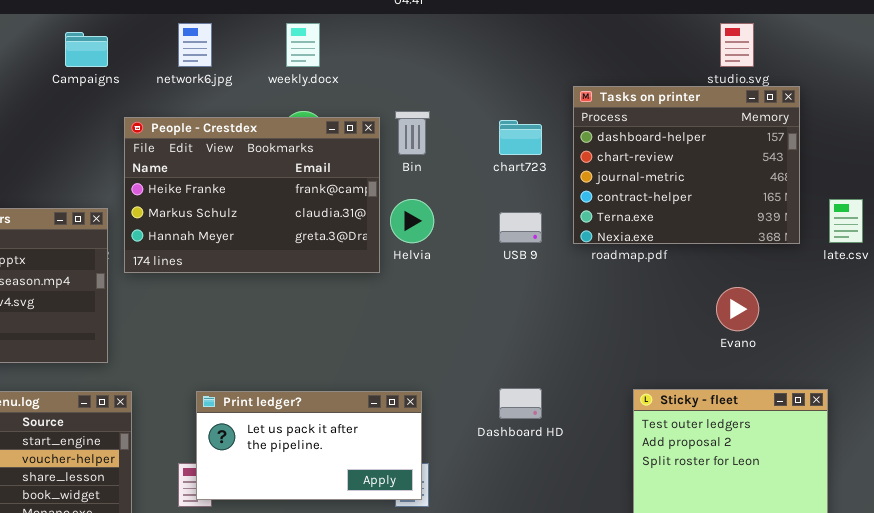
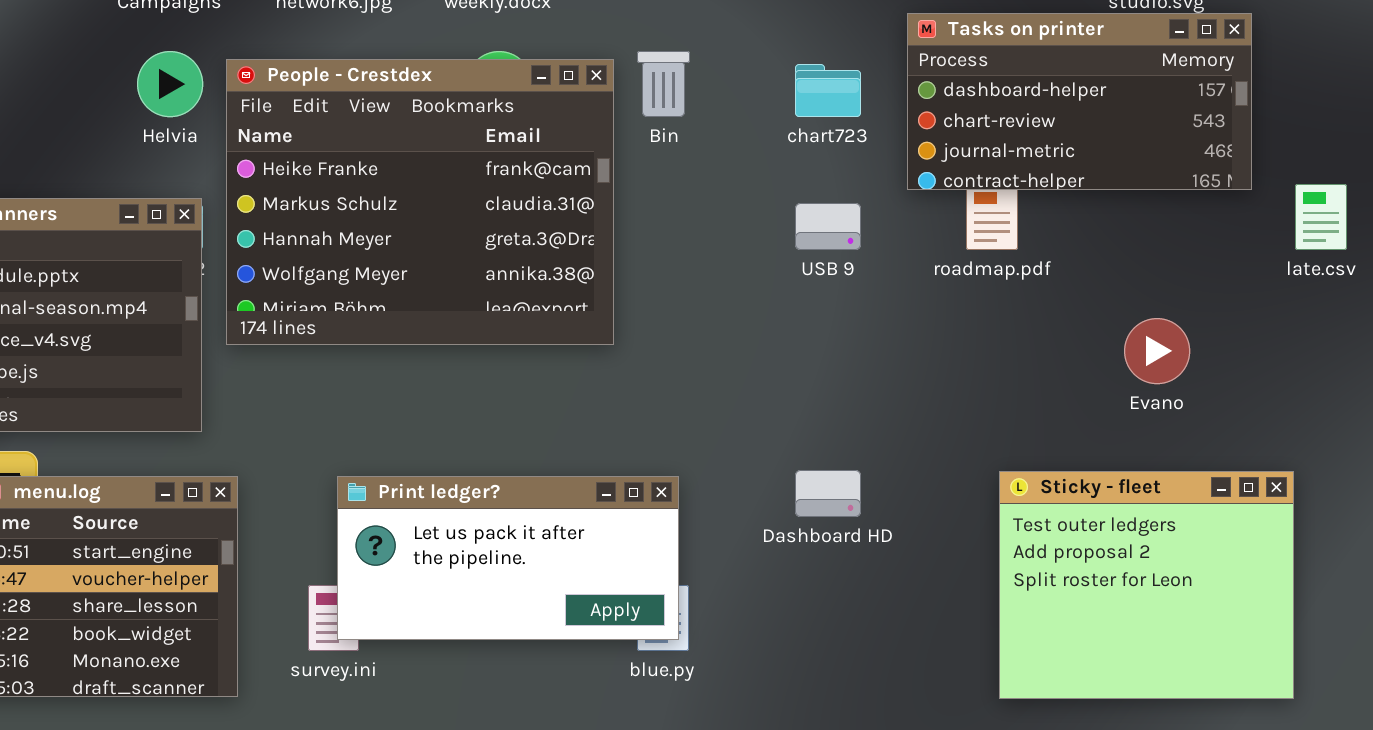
Tasks on printer: [573,86,800,244] -> [907,13,1252,190], resized
People - Crestdex: [124,117,380,273] -> [226,59,614,345], resized
Helvia: [390,199,434,243] -> [137,51,203,117], moved

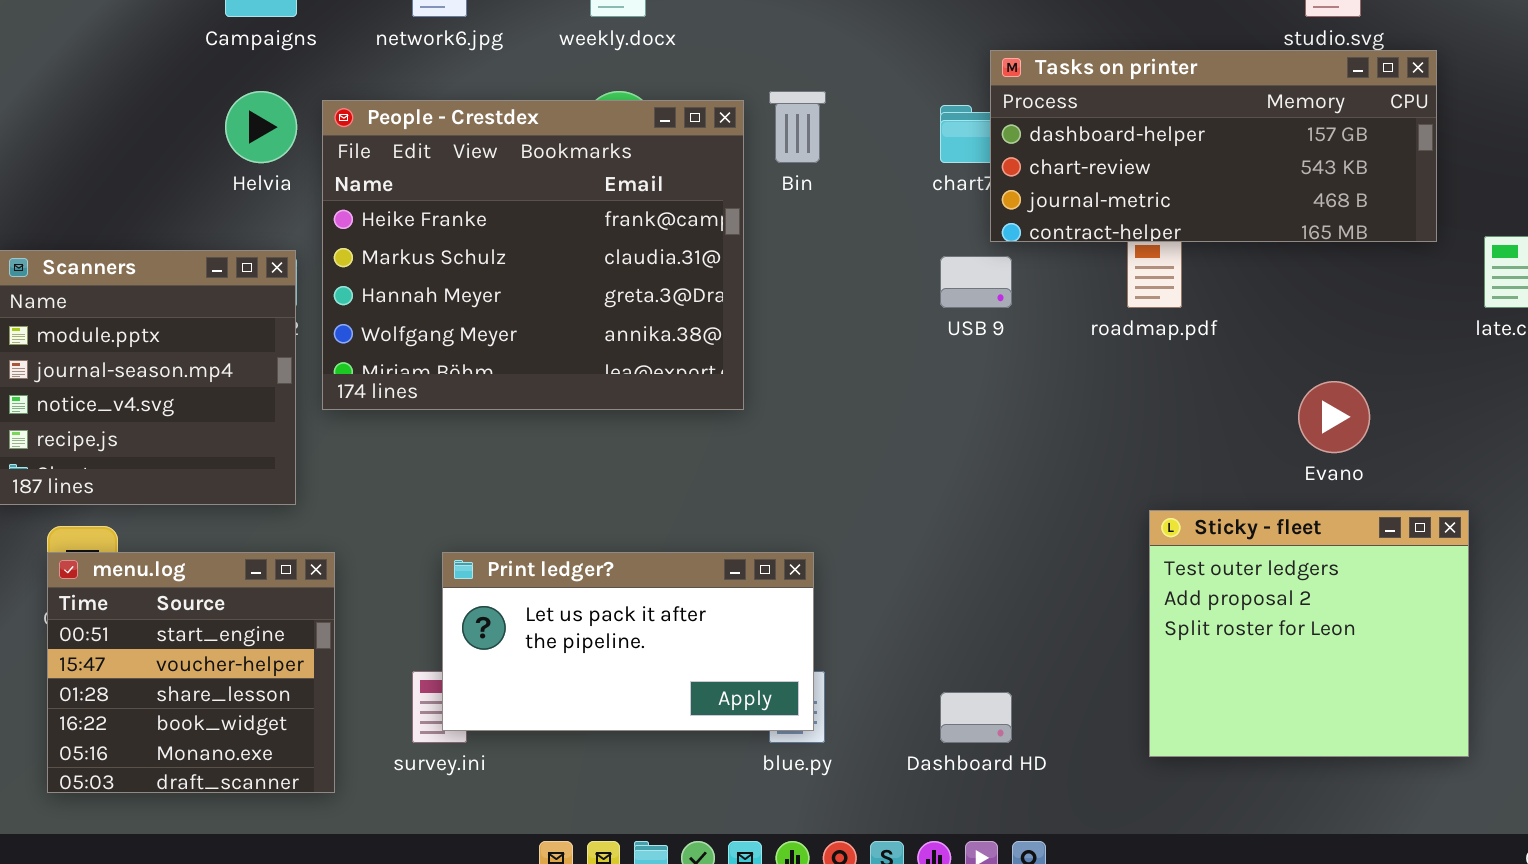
Tasks on printer: [907,13,1252,190] -> [990,50,1437,242], resized
Dashboard HD: [795,470,861,517] -> [940,692,1012,743], moved
Sticky - fleet: [999,471,1294,699] -> [1149,510,1469,757], moved

